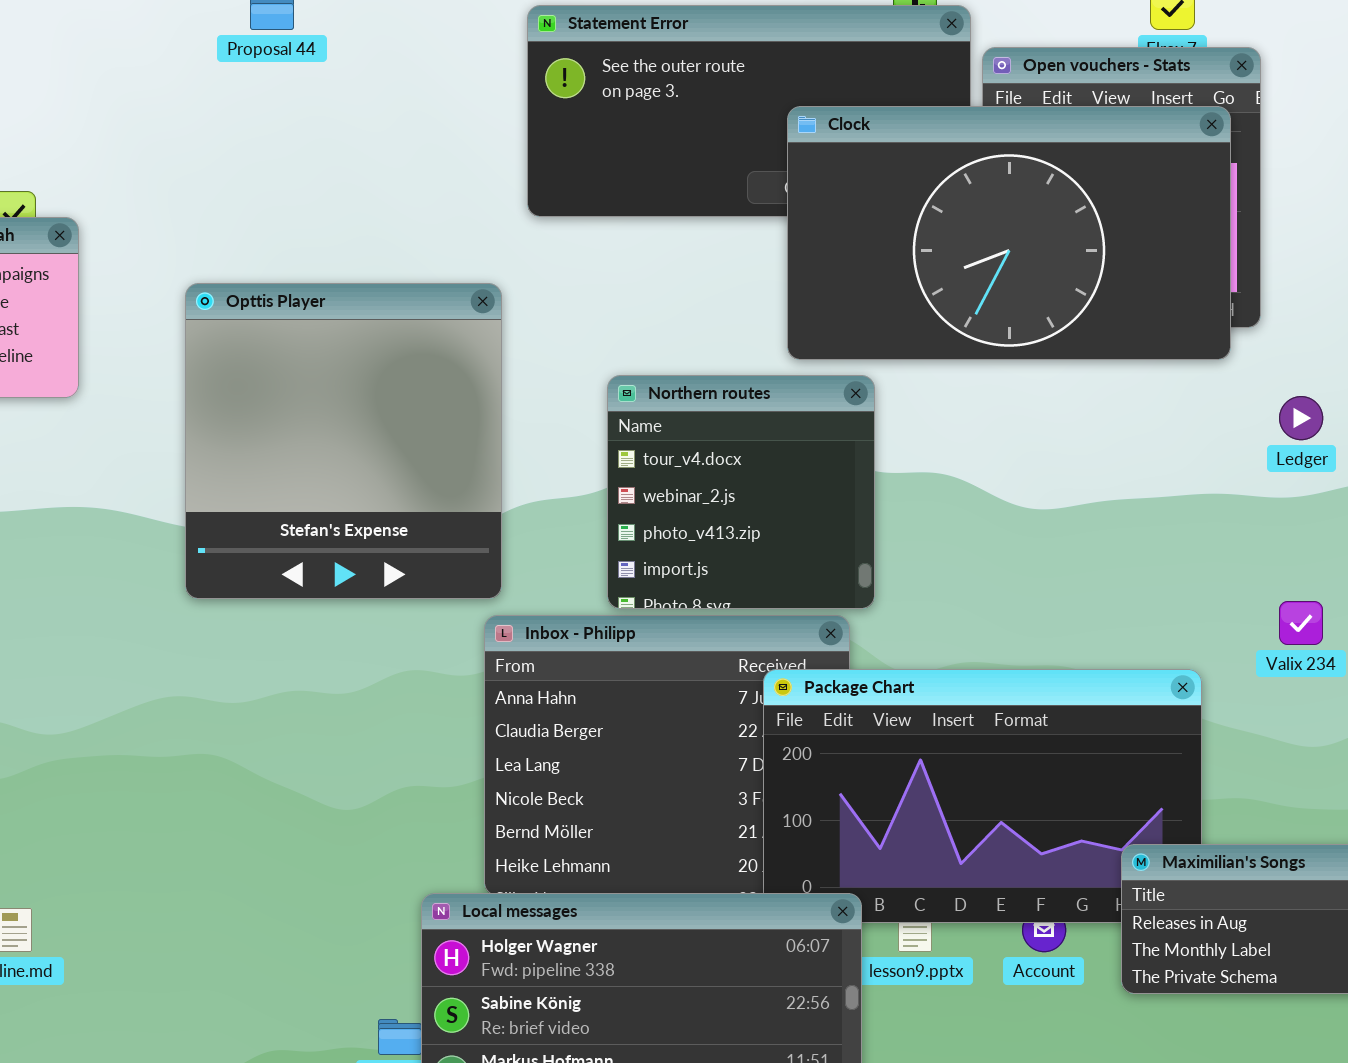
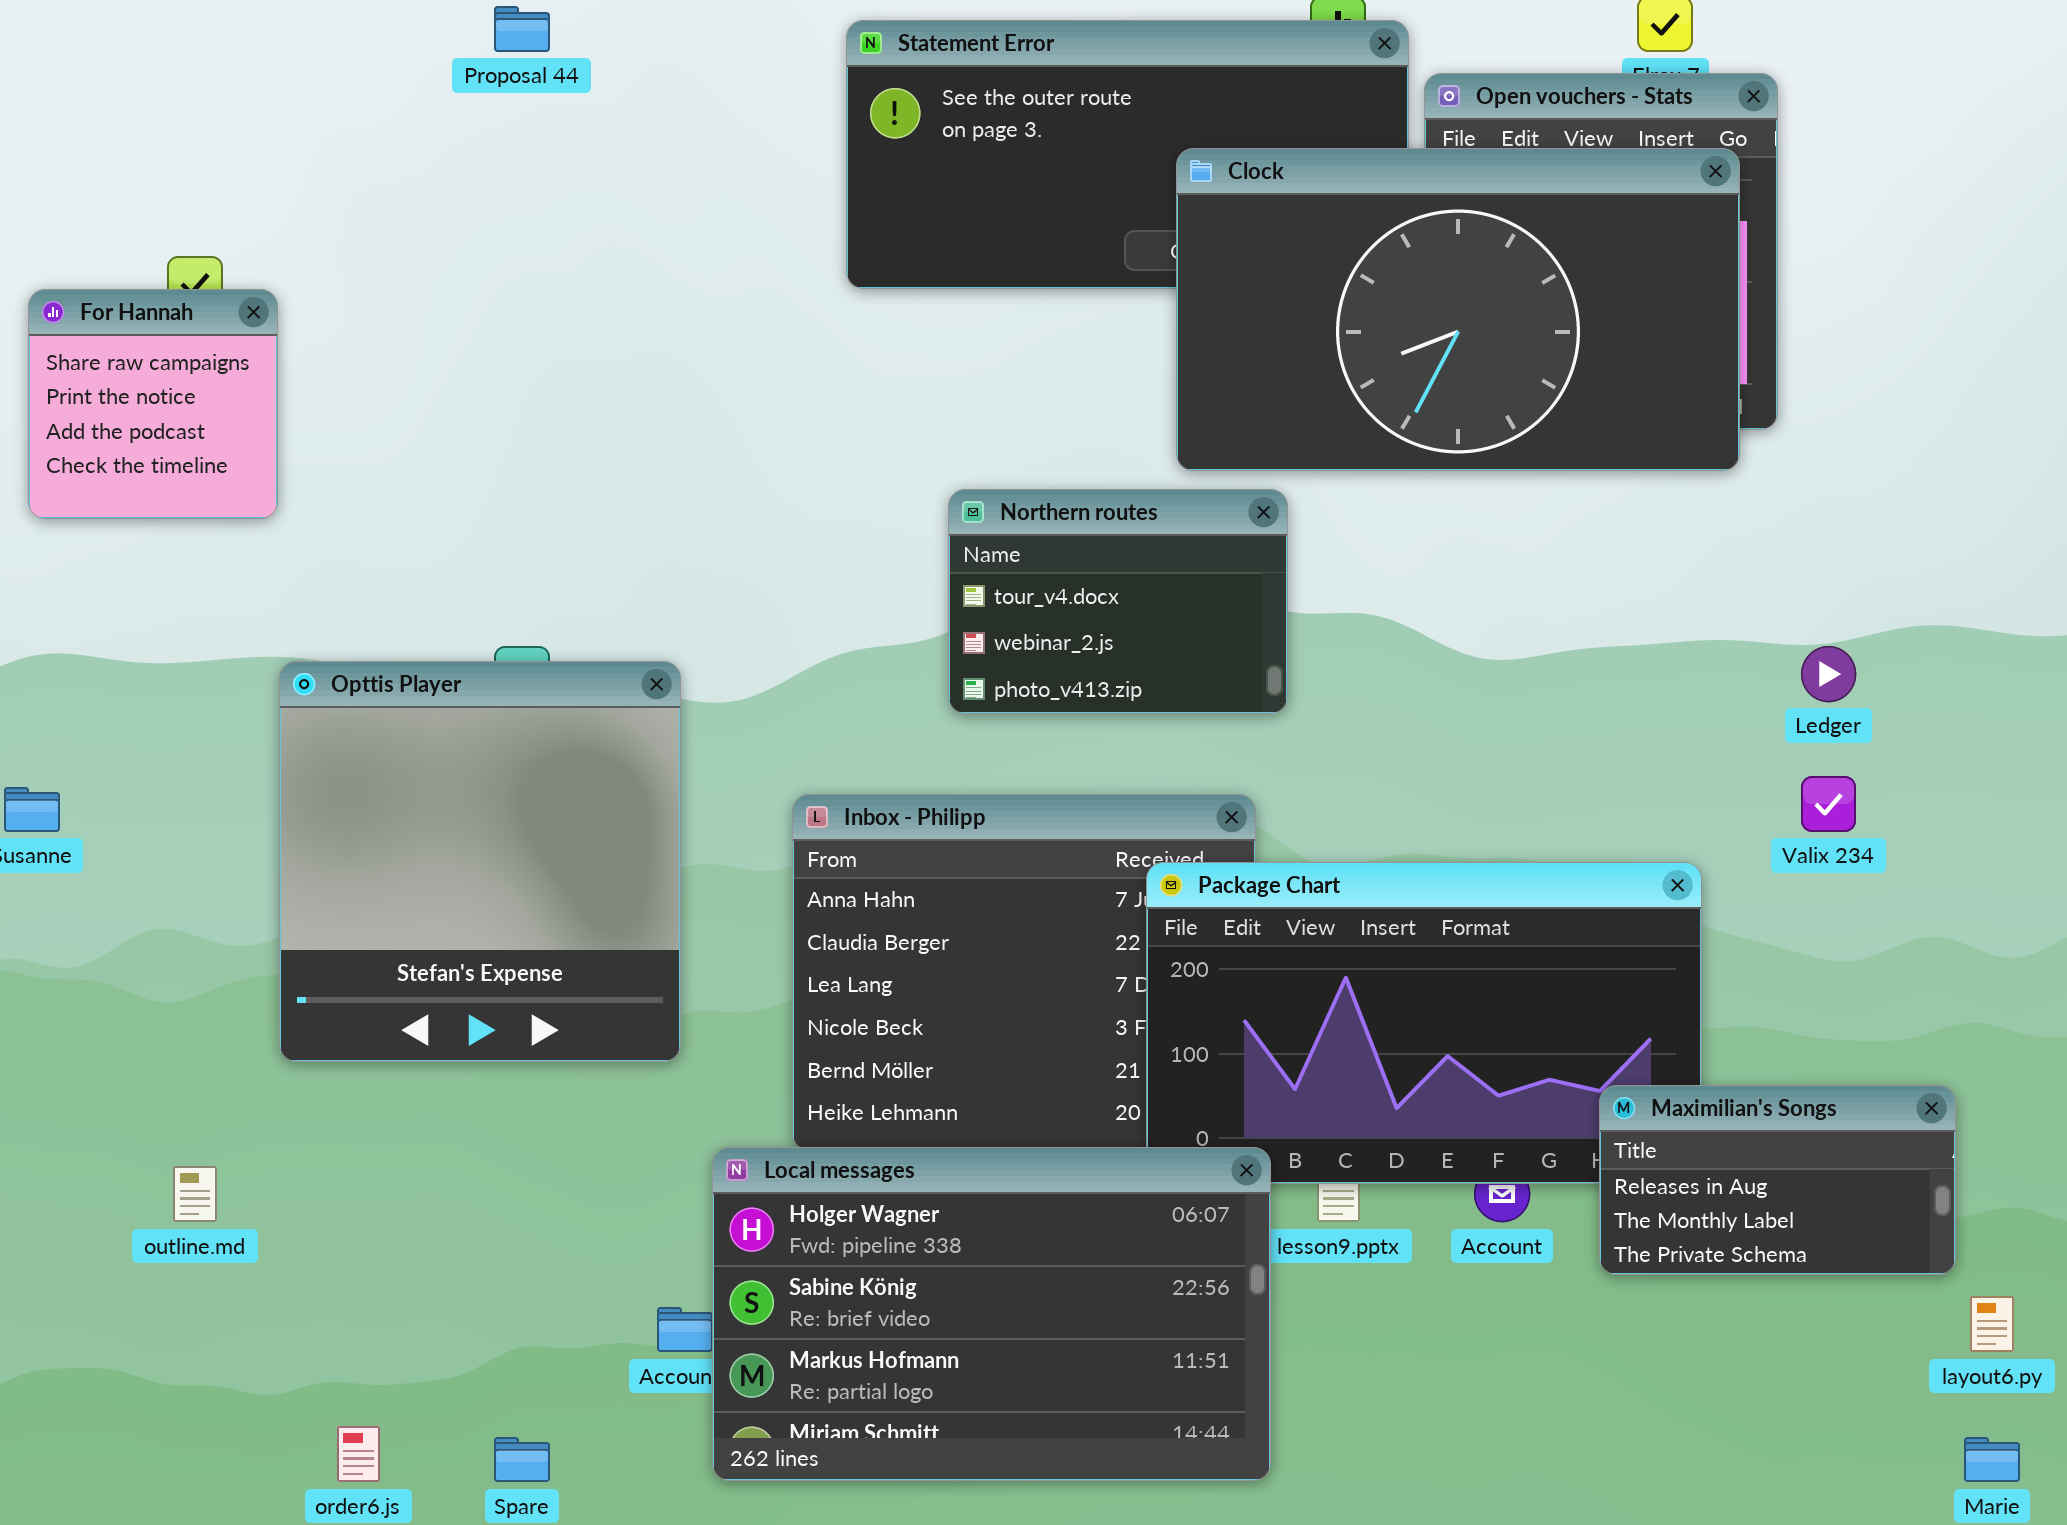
Opttis Player: [185,283,502,599] -> [279,661,681,1062], moved
Northern routes: [607,375,875,609] -> [948,489,1288,714], resized
Ledger: [1279,396,1323,440] -> [1801,646,1856,702], moved

